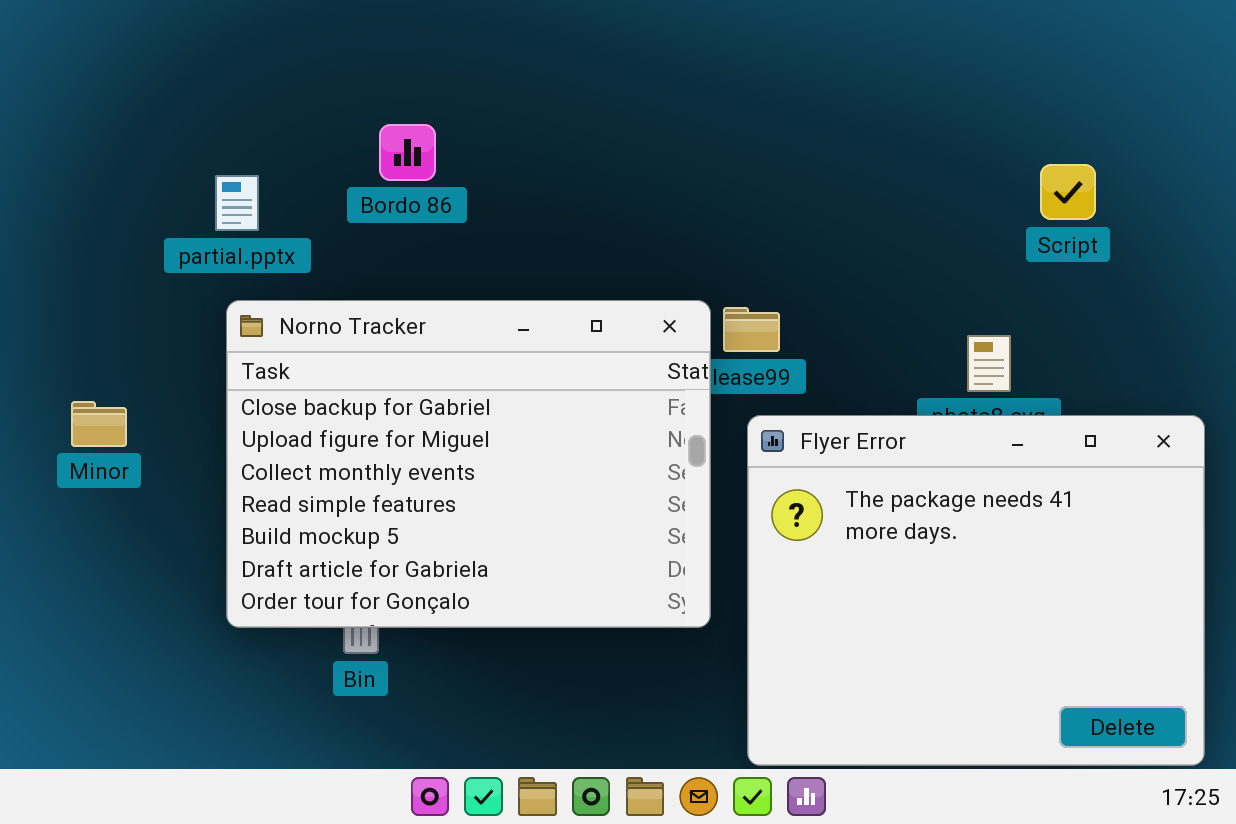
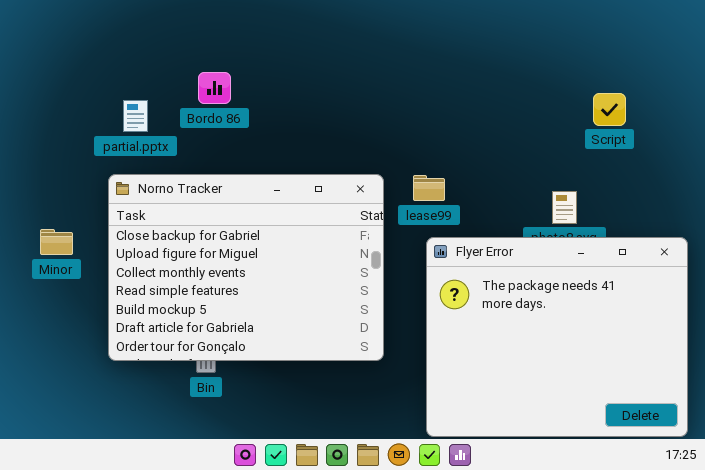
Bordo 86: [379,124,436,181] -> [198,72,231,104], moved
Norno Tracker: [226,300,711,628] -> [108,174,384,361], moved

